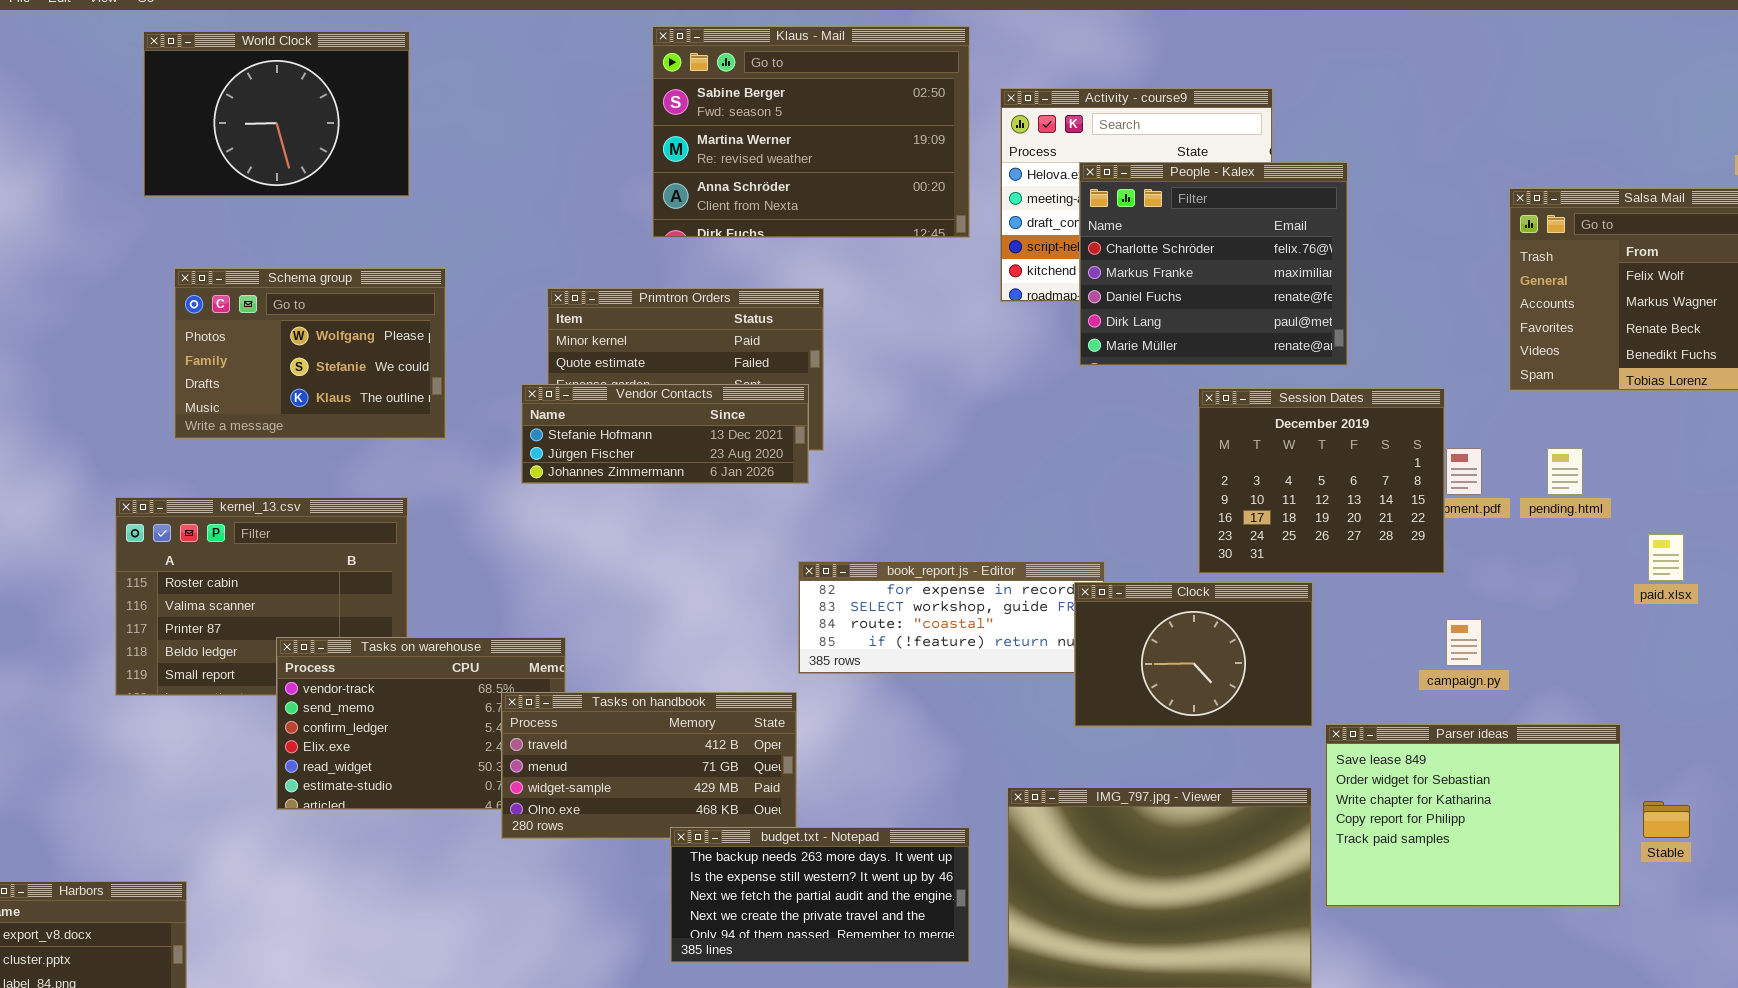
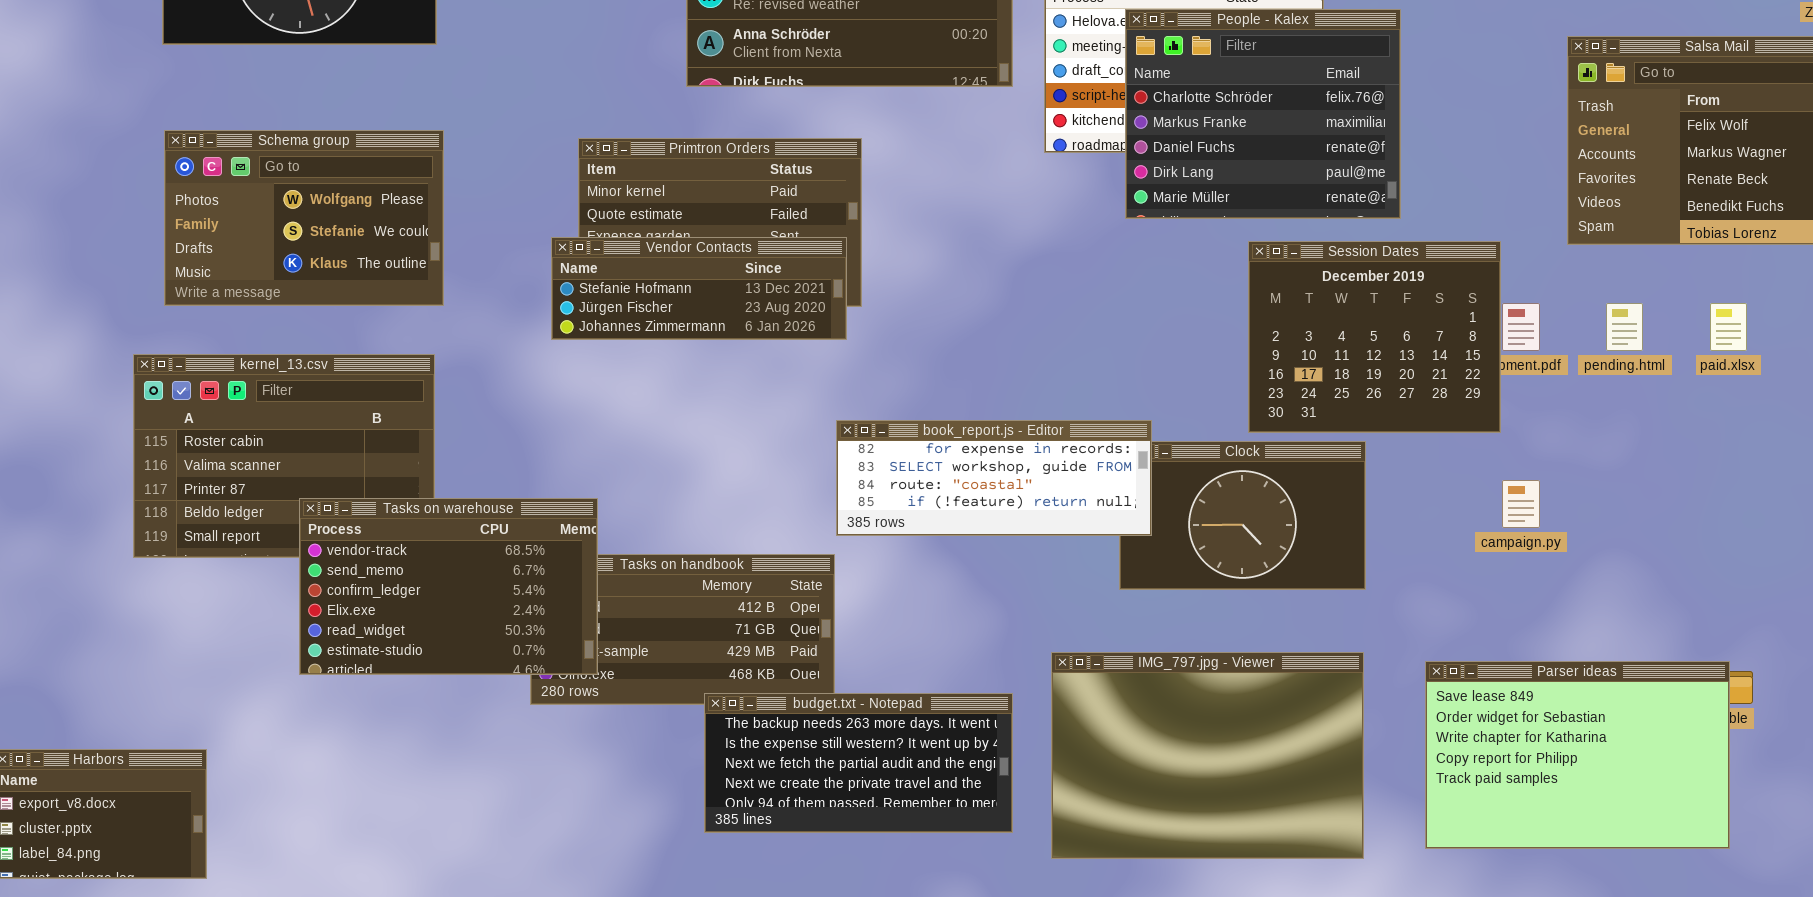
Schema group: [174,268,446,439] -> [164,130,444,306], moved
paid.xlsx: [1648,534,1684,581] -> [1710,303,1747,351], moved
book_report.js - Editor: [798,561,1105,674] -> [836,420,1152,536], raised
Tasks on warehouse: [276,637,566,810] -> [299,498,598,675], raised
Parser ideas: [1325,724,1621,907] -> [1425,661,1730,849], moved

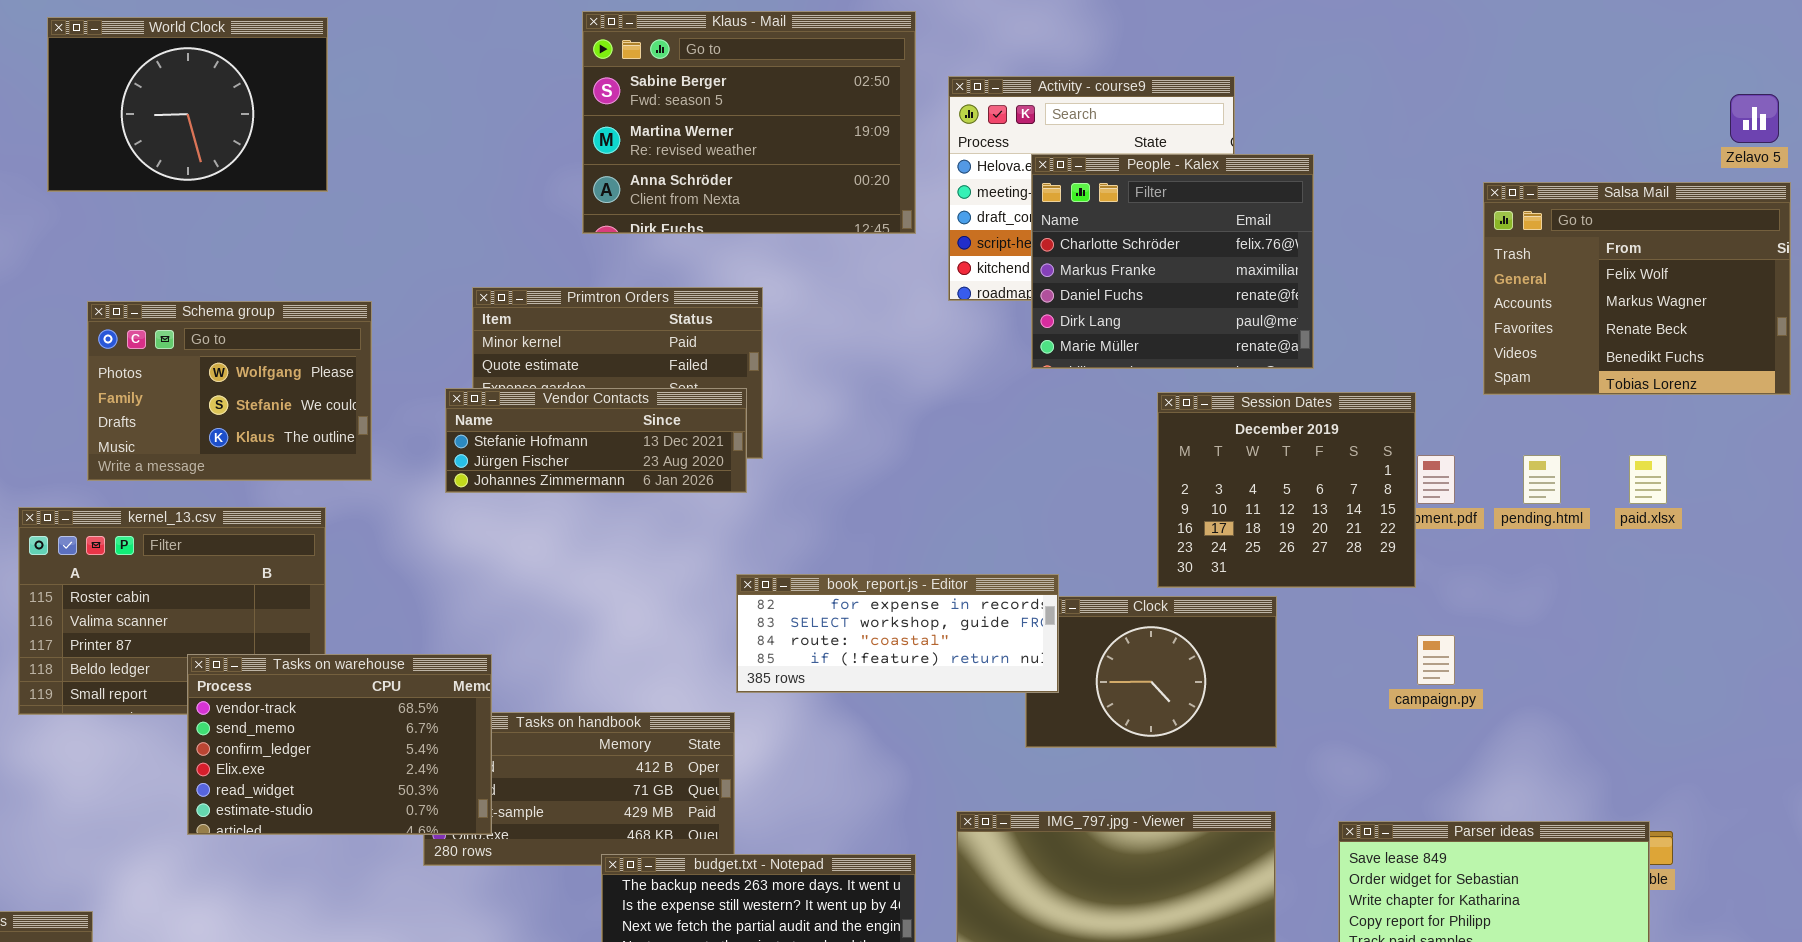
Schema group: [164,130,444,306] -> [87,301,372,481], moved

